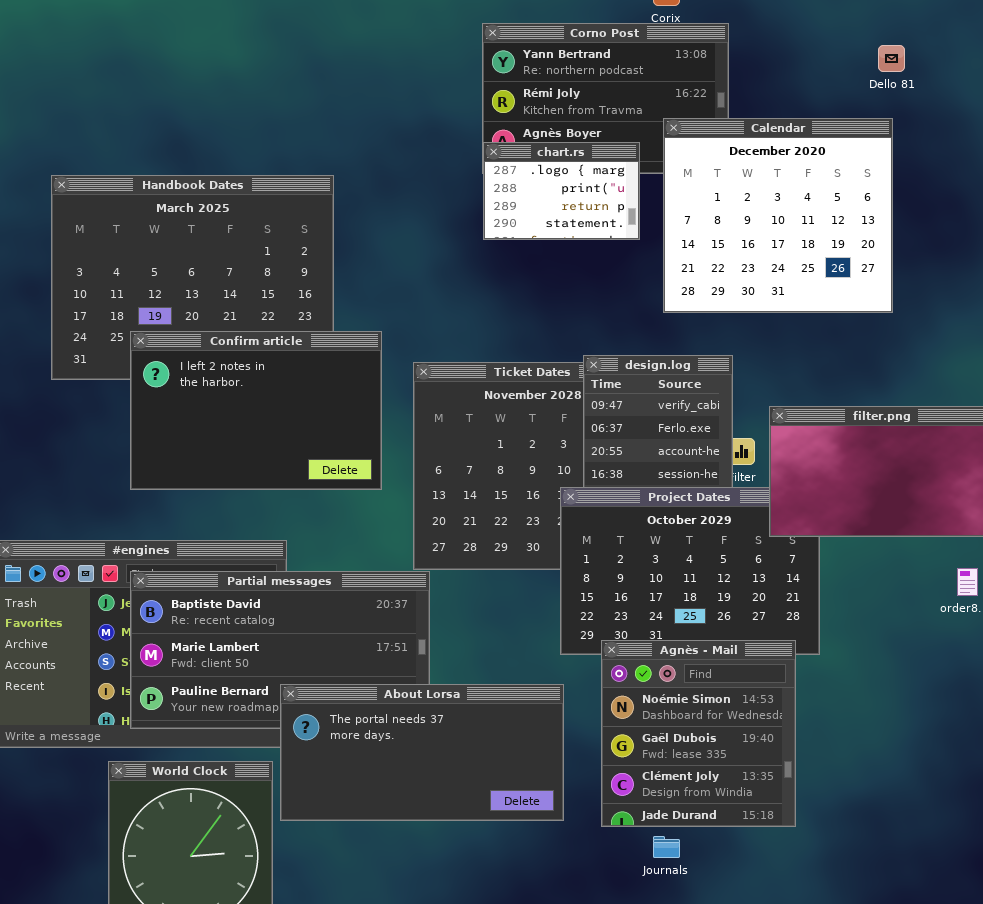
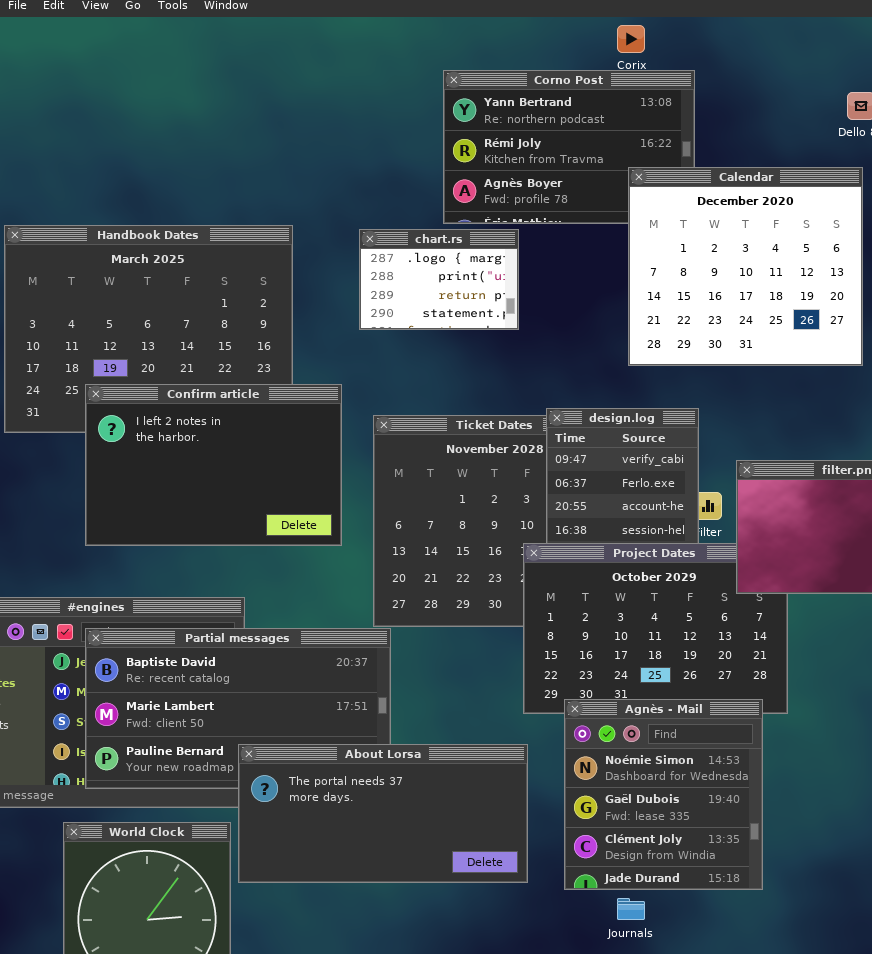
chart.rs: [483,142,640,240] -> [359,229,519,330], moved

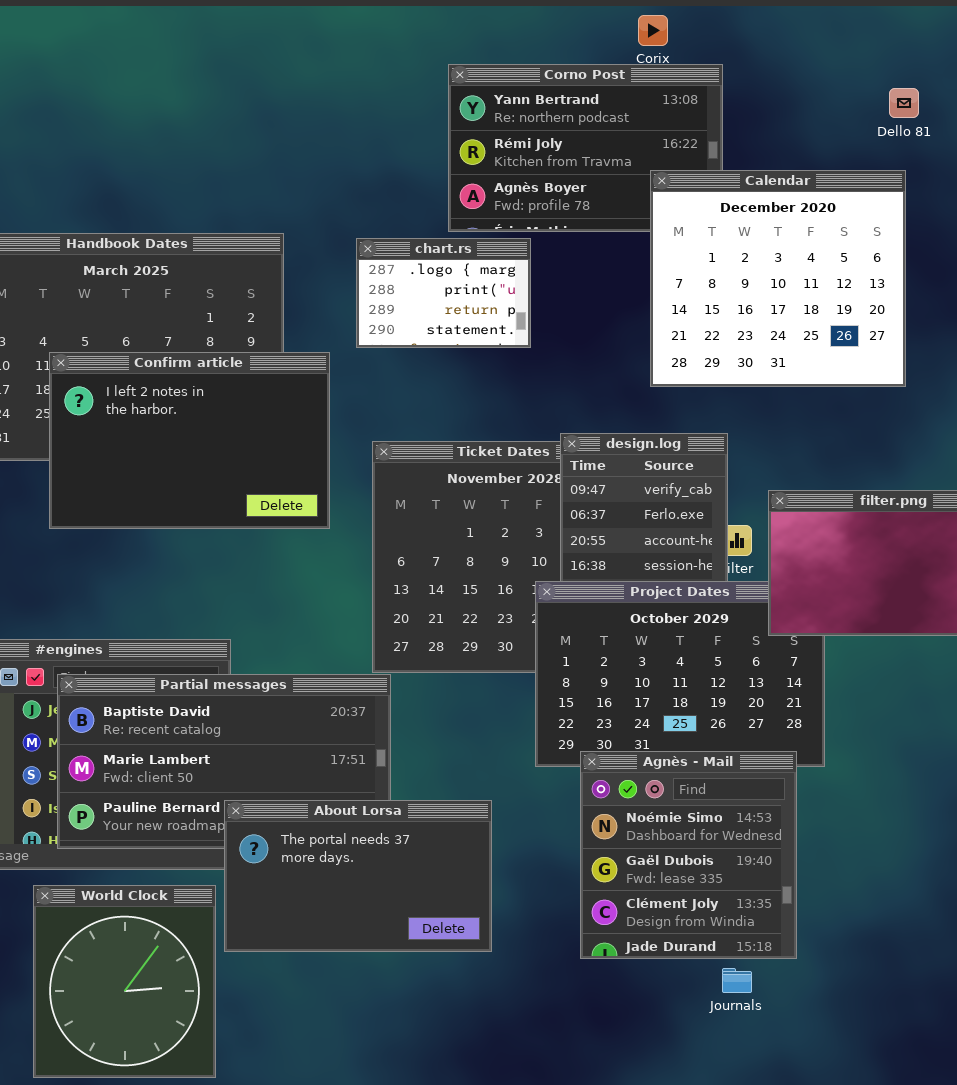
Confirm article: [85,384,342,546] -> [49,352,330,529], moved
About Lorsa: [238,744,528,883] -> [224,800,492,952], resized
Journals: [617,898,645,920] -> [722,968,752,993], moved

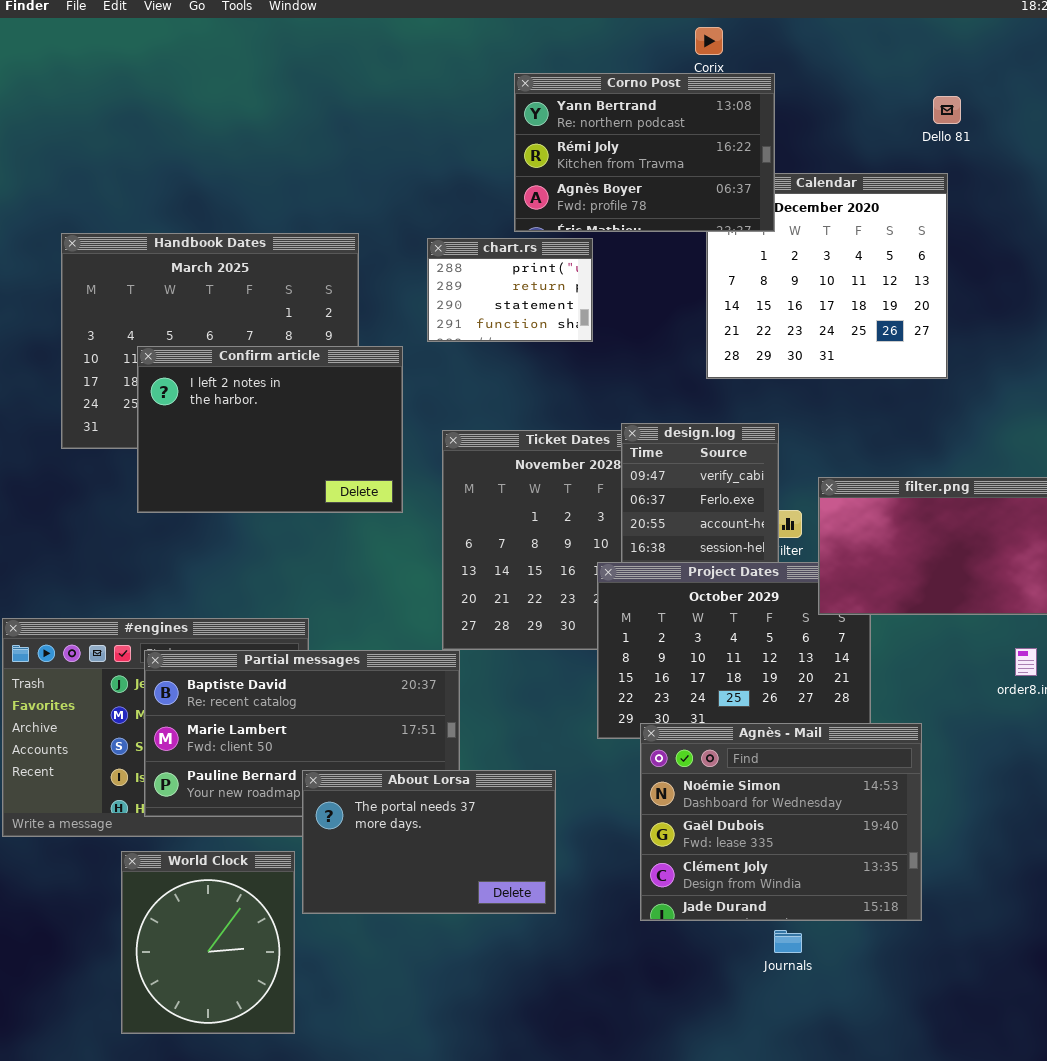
Corno Post: [448,64,723,232] -> [514,73,775,232], raised
chart.rs: [356,238,531,348] -> [427,238,593,342], scrolled down 1 row
Agnès - Mail: [580,751,797,959] -> [640,723,922,921], resized

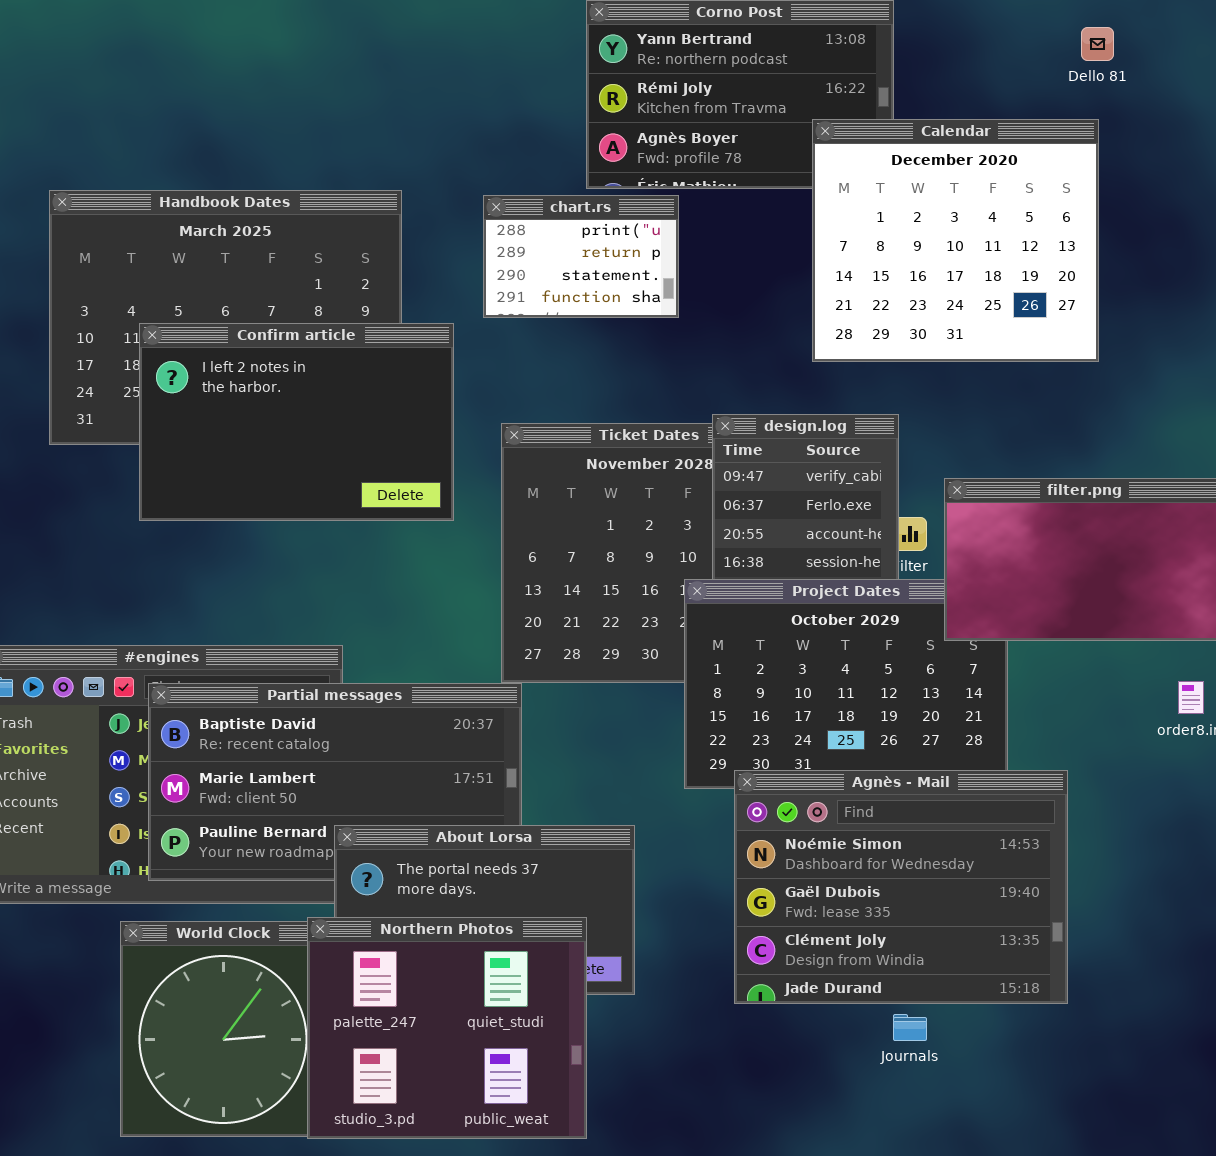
Calendar: [706,173,948,379] -> [812,119,1099,362], raised
Northern Photos: none -> [307,917,587,1139], opened

